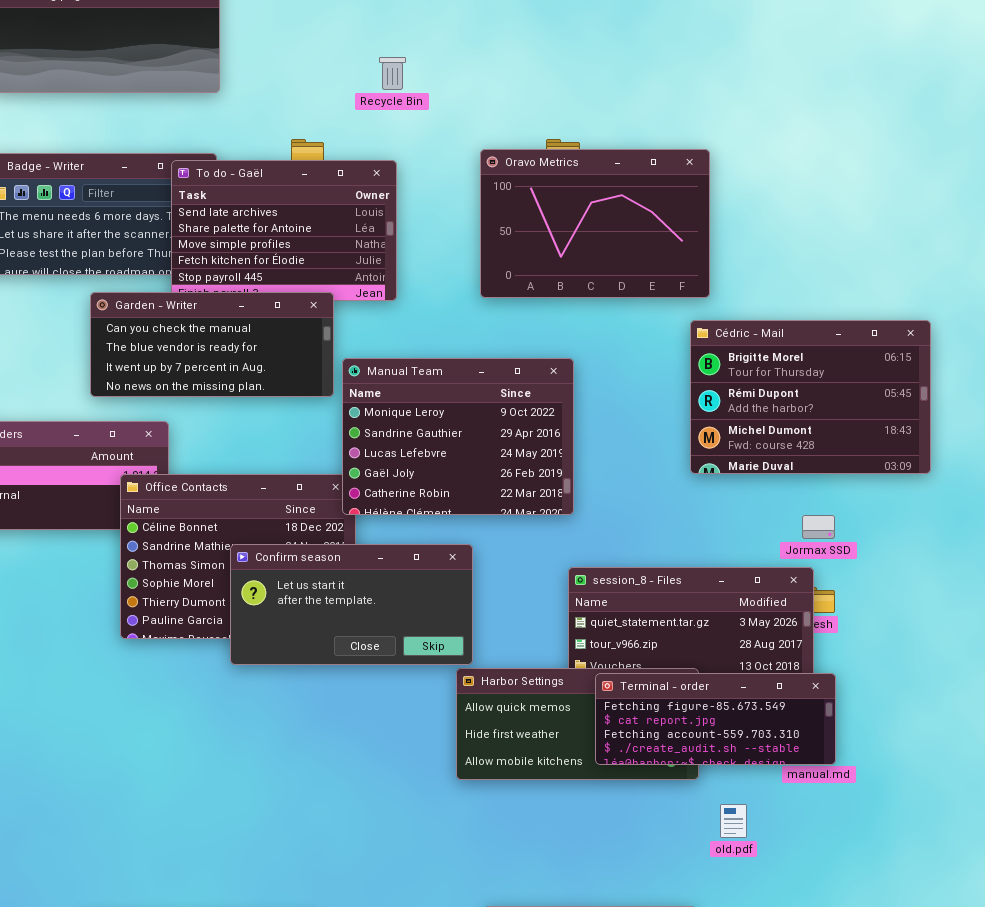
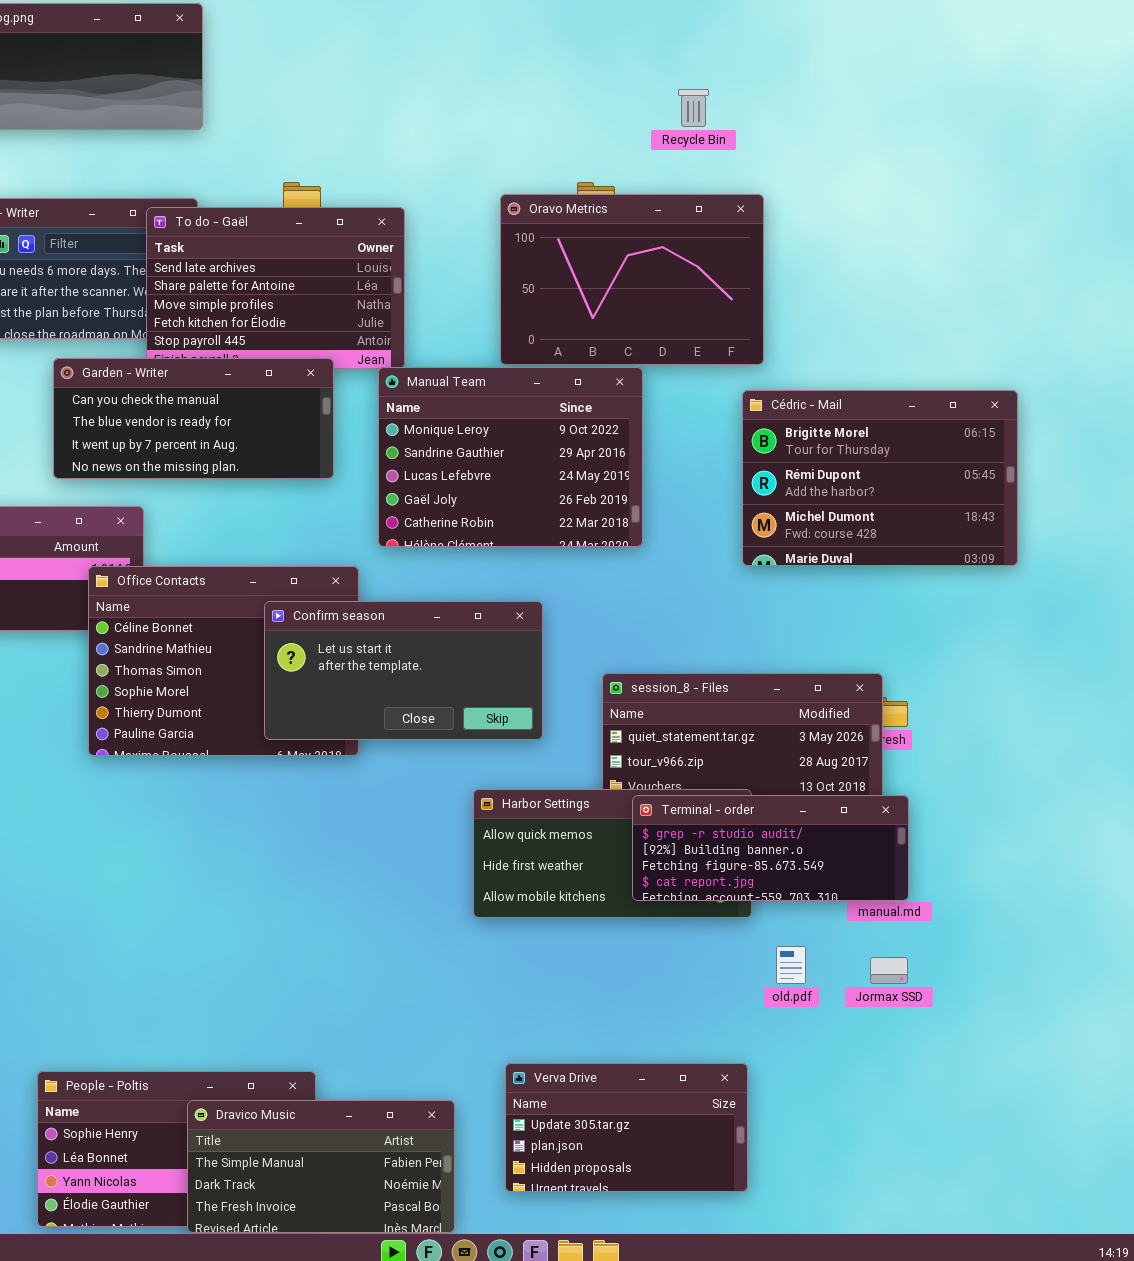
Recycle Bin: [379,57,406,90] -> [678,89,709,127], moved
Manual Team: [342,358,574,515] -> [378,367,643,547], moved
Jormax SSD: [802,515,835,539] -> [870,957,908,984], moved
Confirm season: [230,544,473,665] -> [264,601,543,740], moved
Terminal - order: [595,673,836,765] -> [632,795,909,901], scrolled up 2 rows

